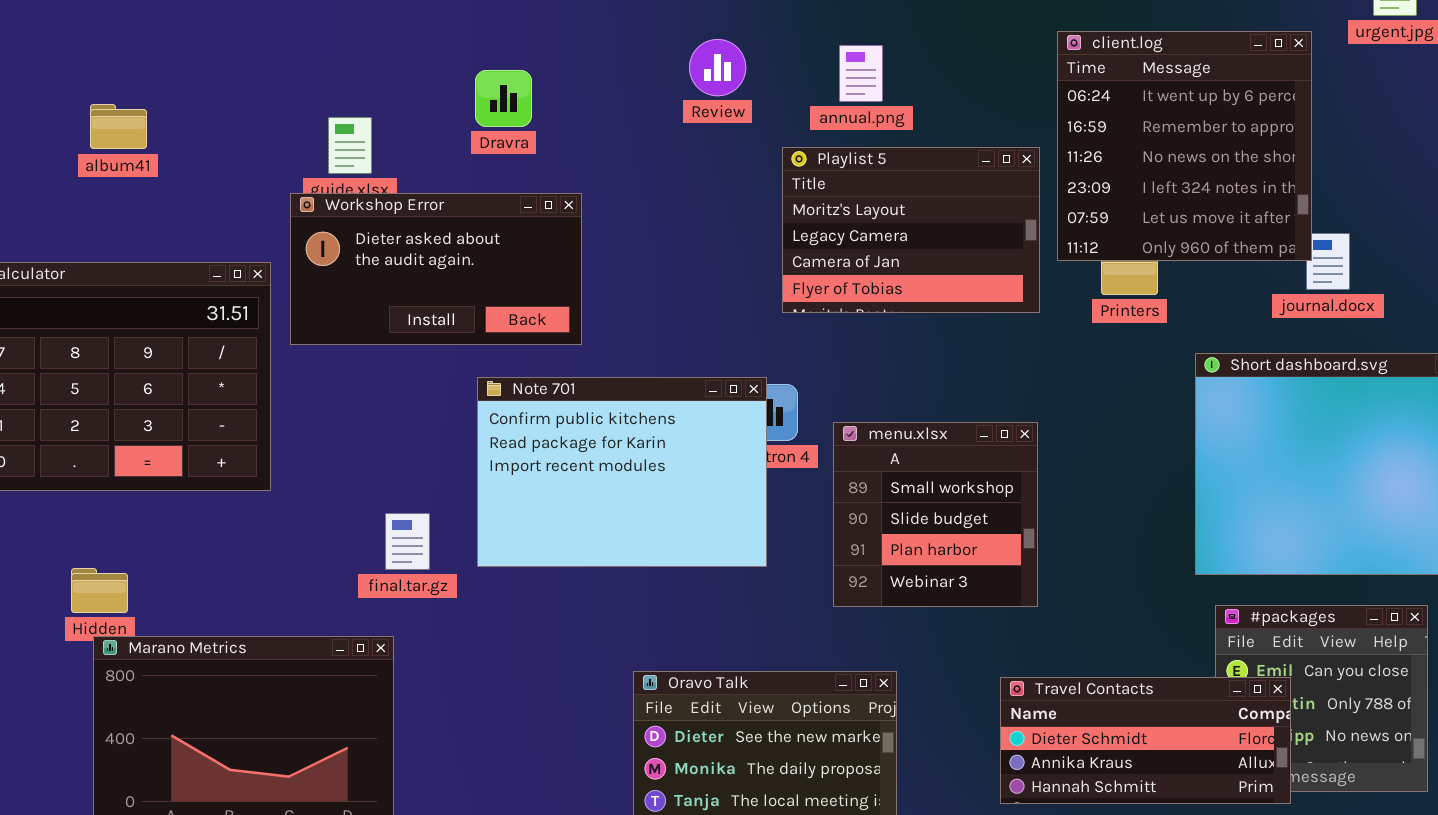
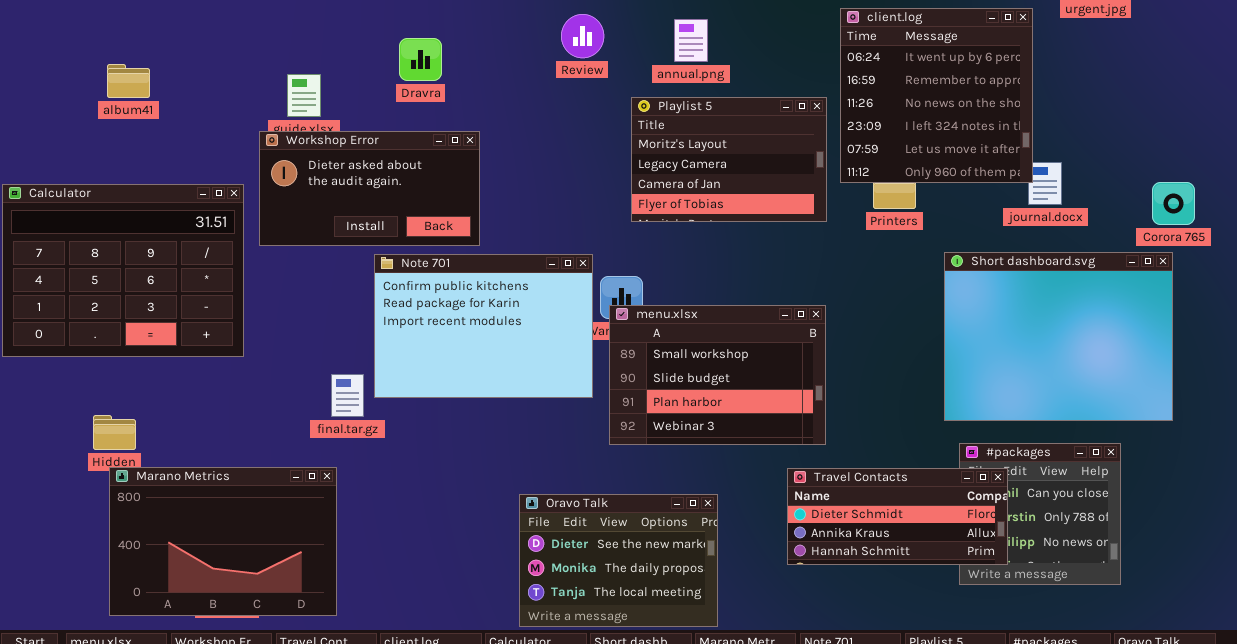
Note 701: [477,377,767,567] -> [374,254,593,398], moved
menu.xlsx: [833,422,1038,607] -> [609,305,826,445], resized
Travel Contacts: [1000,677,1291,804] -> [787,468,1008,565], moved

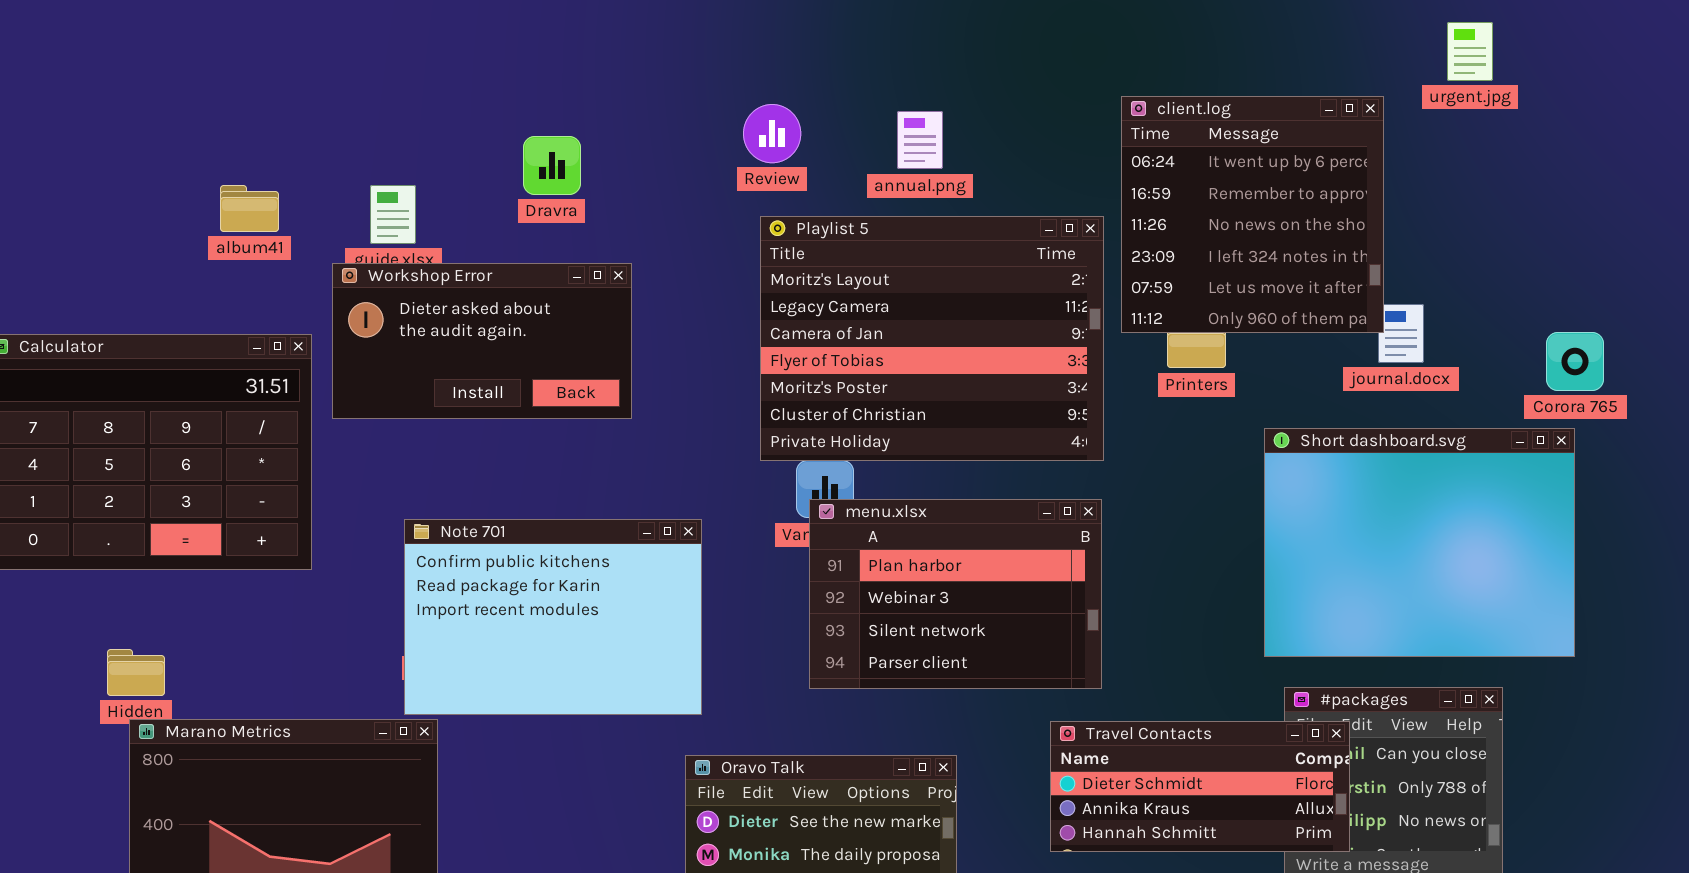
album41: [107,64,150,98] -> [220,185,279,232], moved
Playlist 5: [631,97,827,222] -> [760,216,1104,461], resized
Note 701: [374,254,593,398] -> [404,519,702,715], moved
menu.xlsx: [609,305,826,445] -> [809,499,1102,689], scrolled down 2 rows

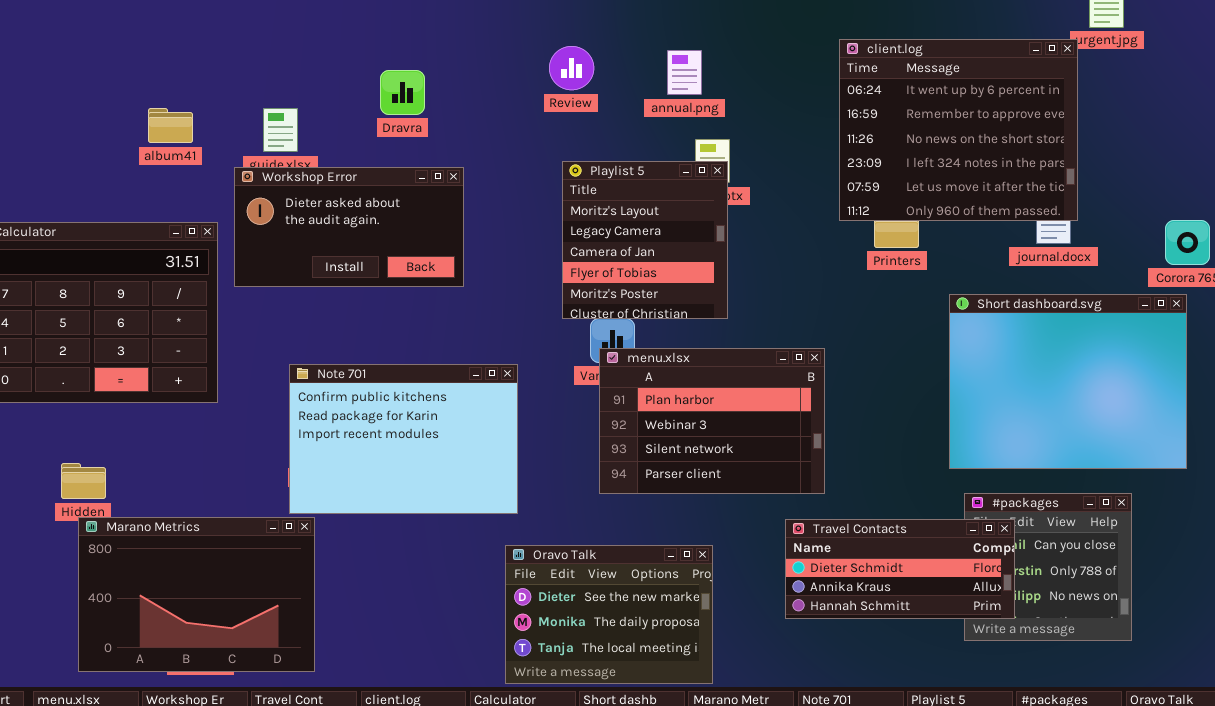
client.log: [1121,96,1384,333] -> [839,39,1078,221], resized
Playlist 5: [760,216,1104,461] -> [562,161,728,319], resized

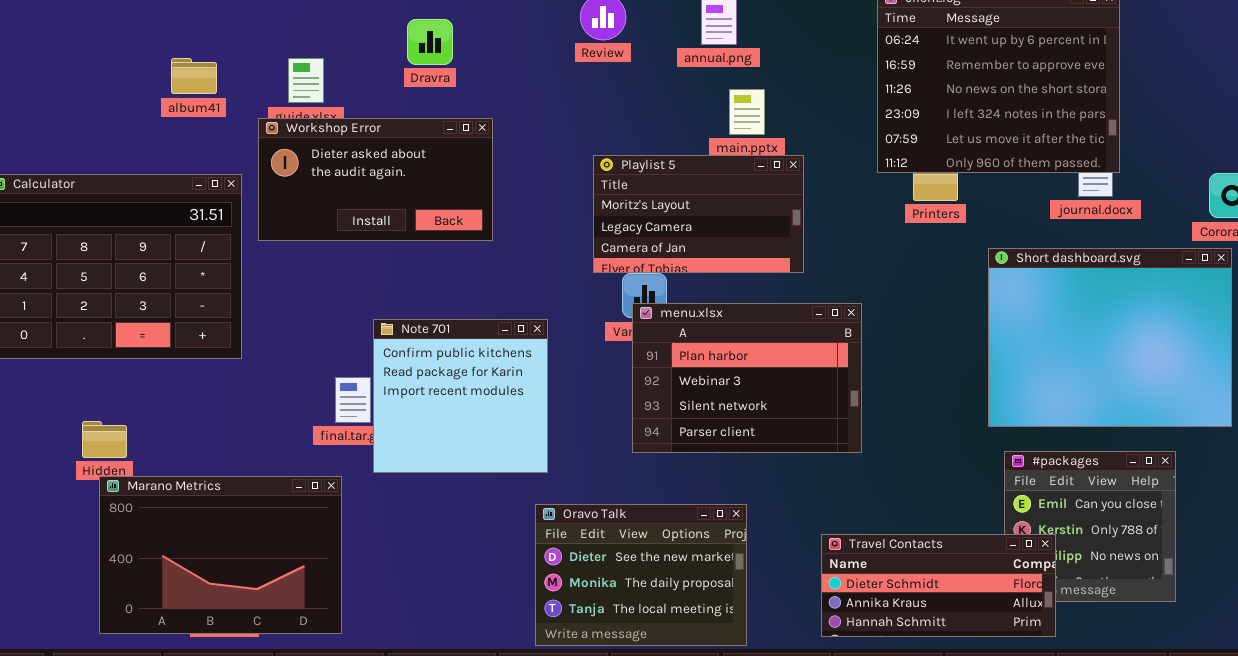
Playlist 5: [562,161,728,319] -> [593,155,804,273], resized
Note 701: [289,364,518,514] -> [373,319,548,473], resized
Travel Contacts: [785,519,1015,619] -> [821,534,1056,637], moved

